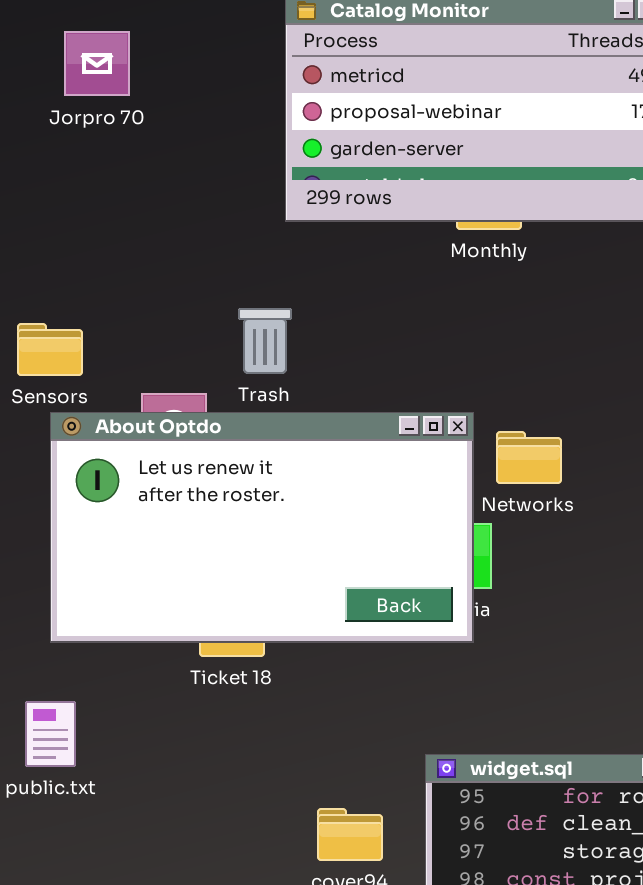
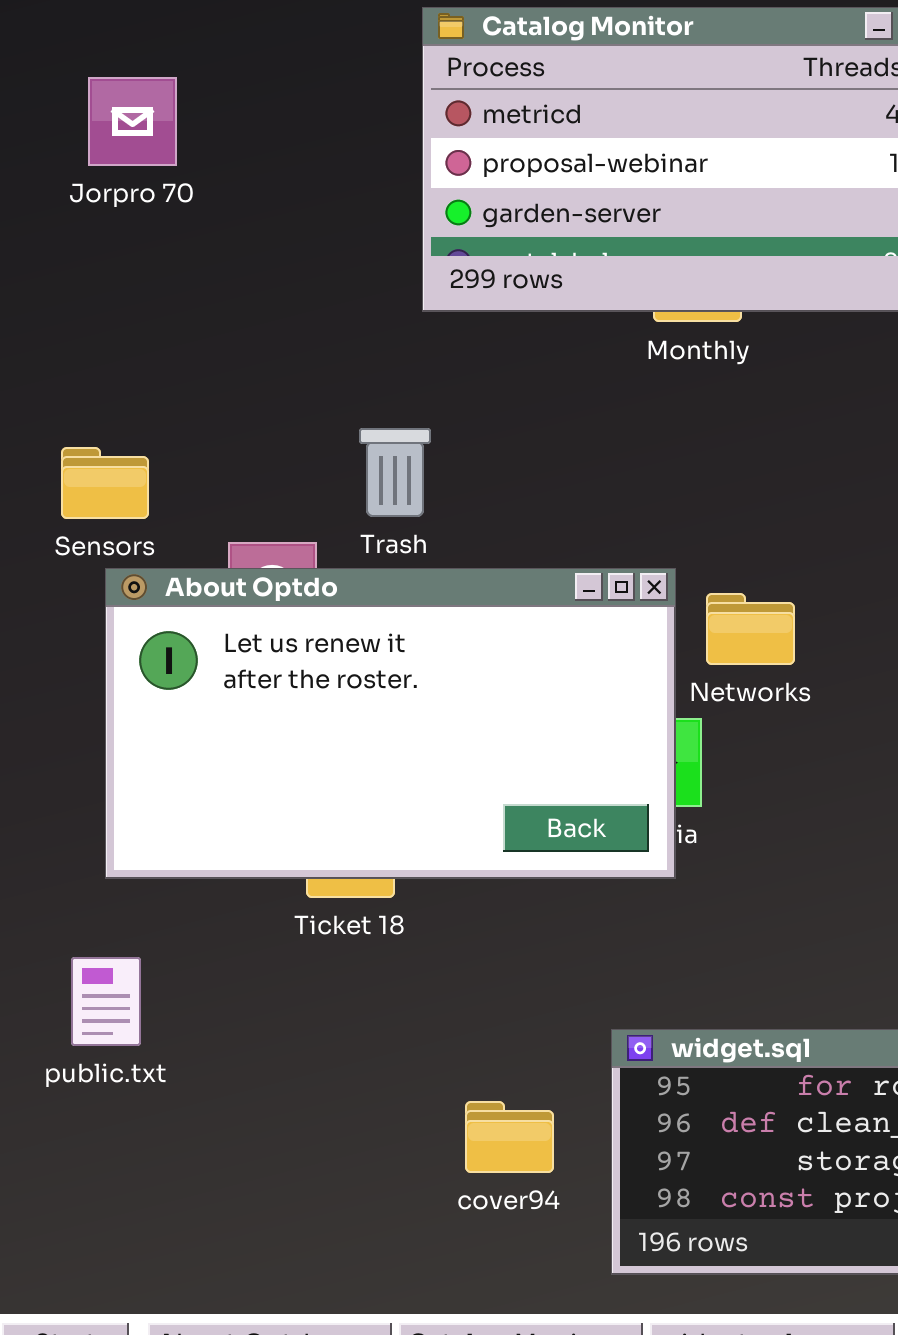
Jorpro 70: [64,31,130,96] -> [88,77,177,166], moved

